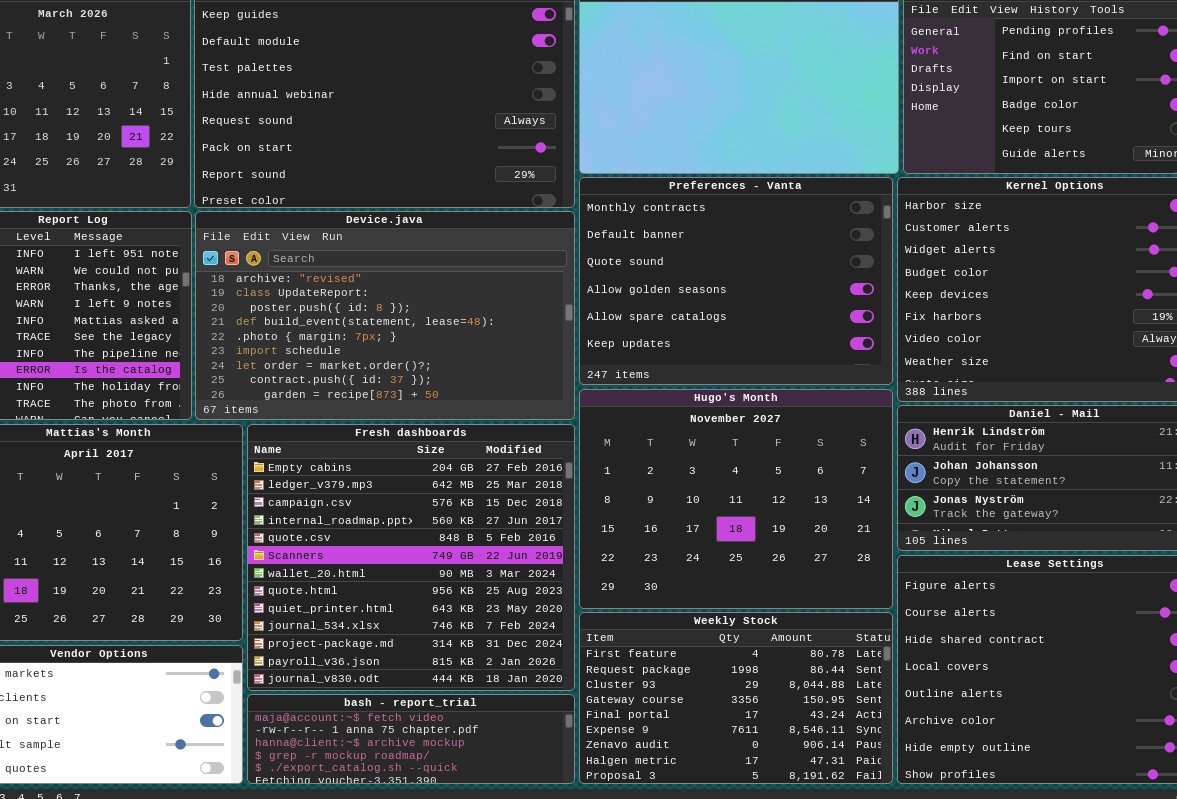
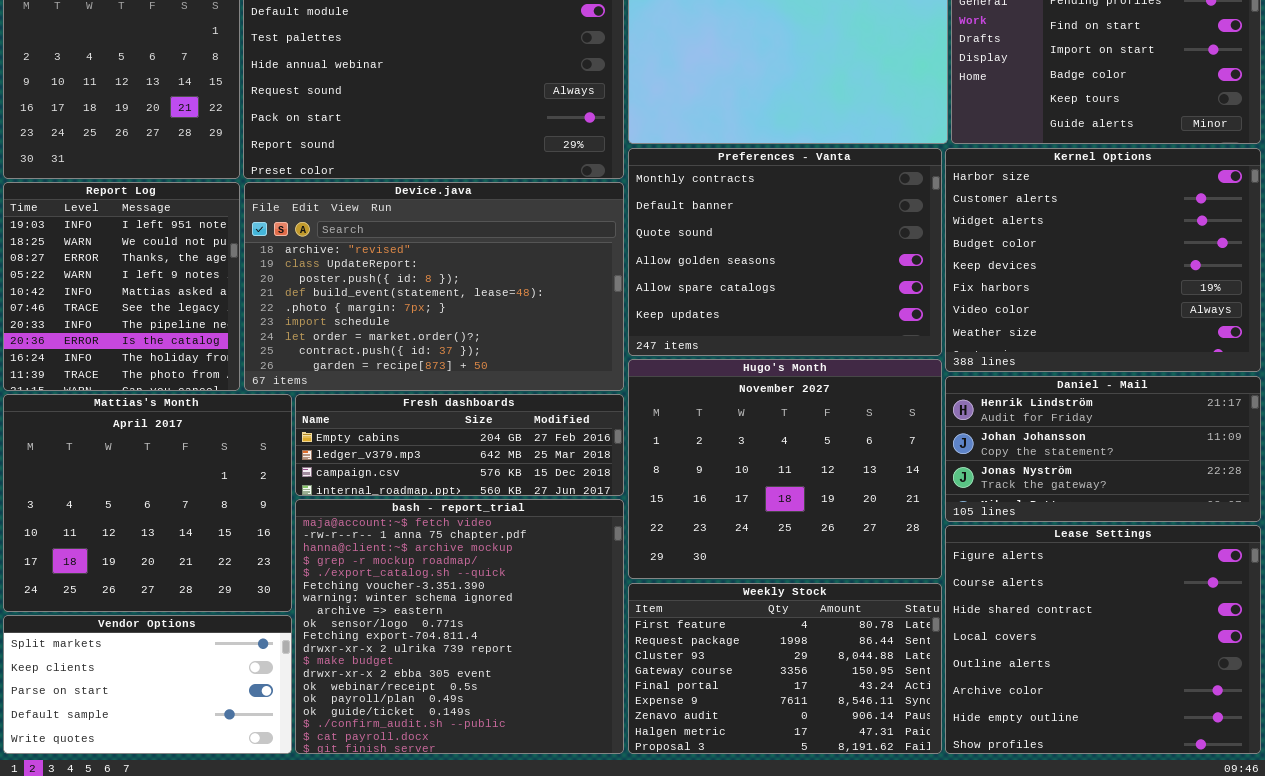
Fresh dashboards: [247,424,575,691] -> [295,394,624,496], resized
bash - report_trial: [247,694,575,784] -> [295,499,624,754], resized

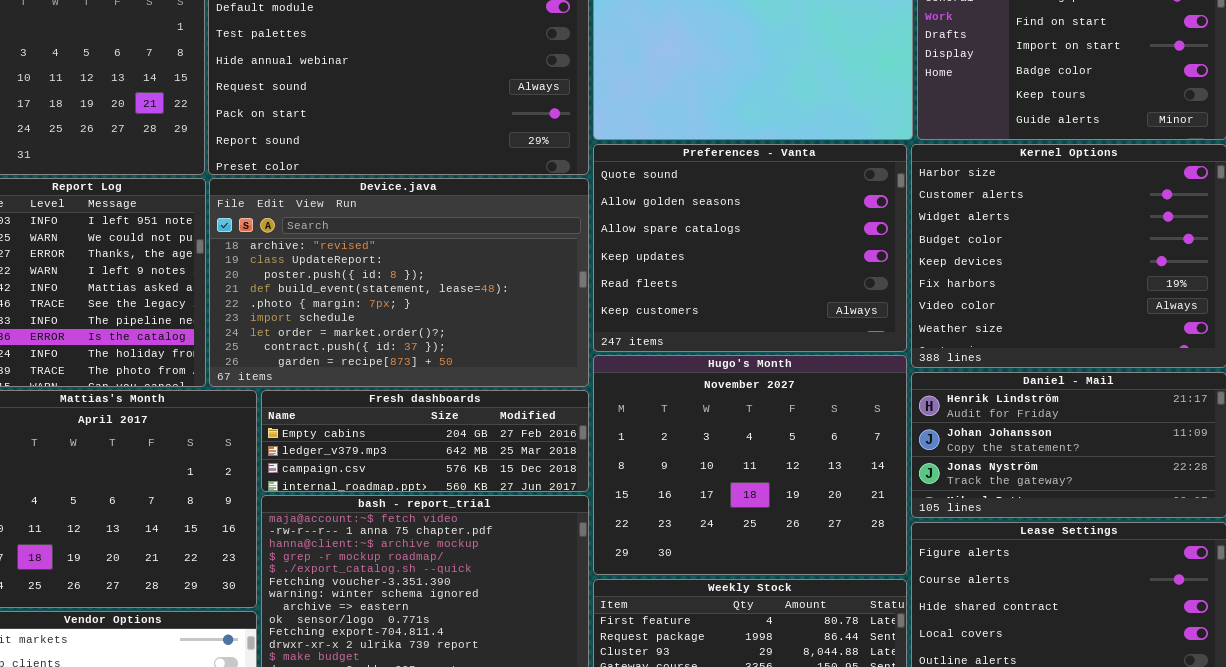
Preferences - Vanta: [628,148,942,356] -> [593,144,907,352], scrolled down 2 rows

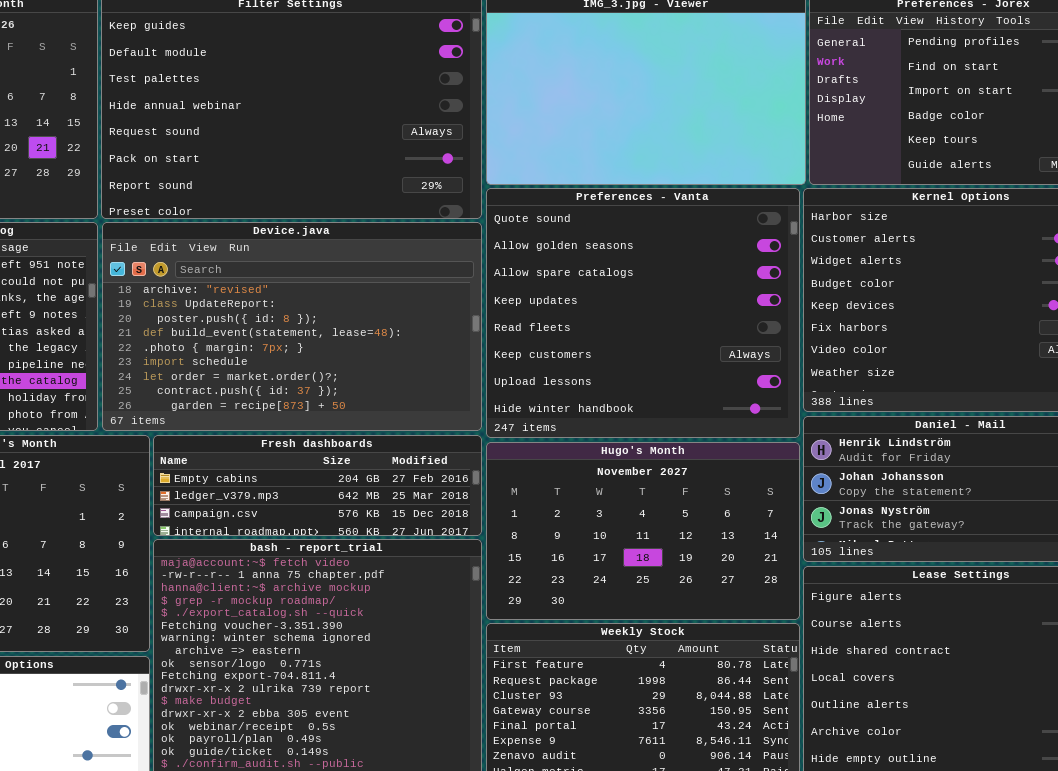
Preferences - Vanta: [593,144,907,352] -> [486,188,800,438], resized
Hugo's Month: [593,355,907,575] -> [486,442,800,620], resized

